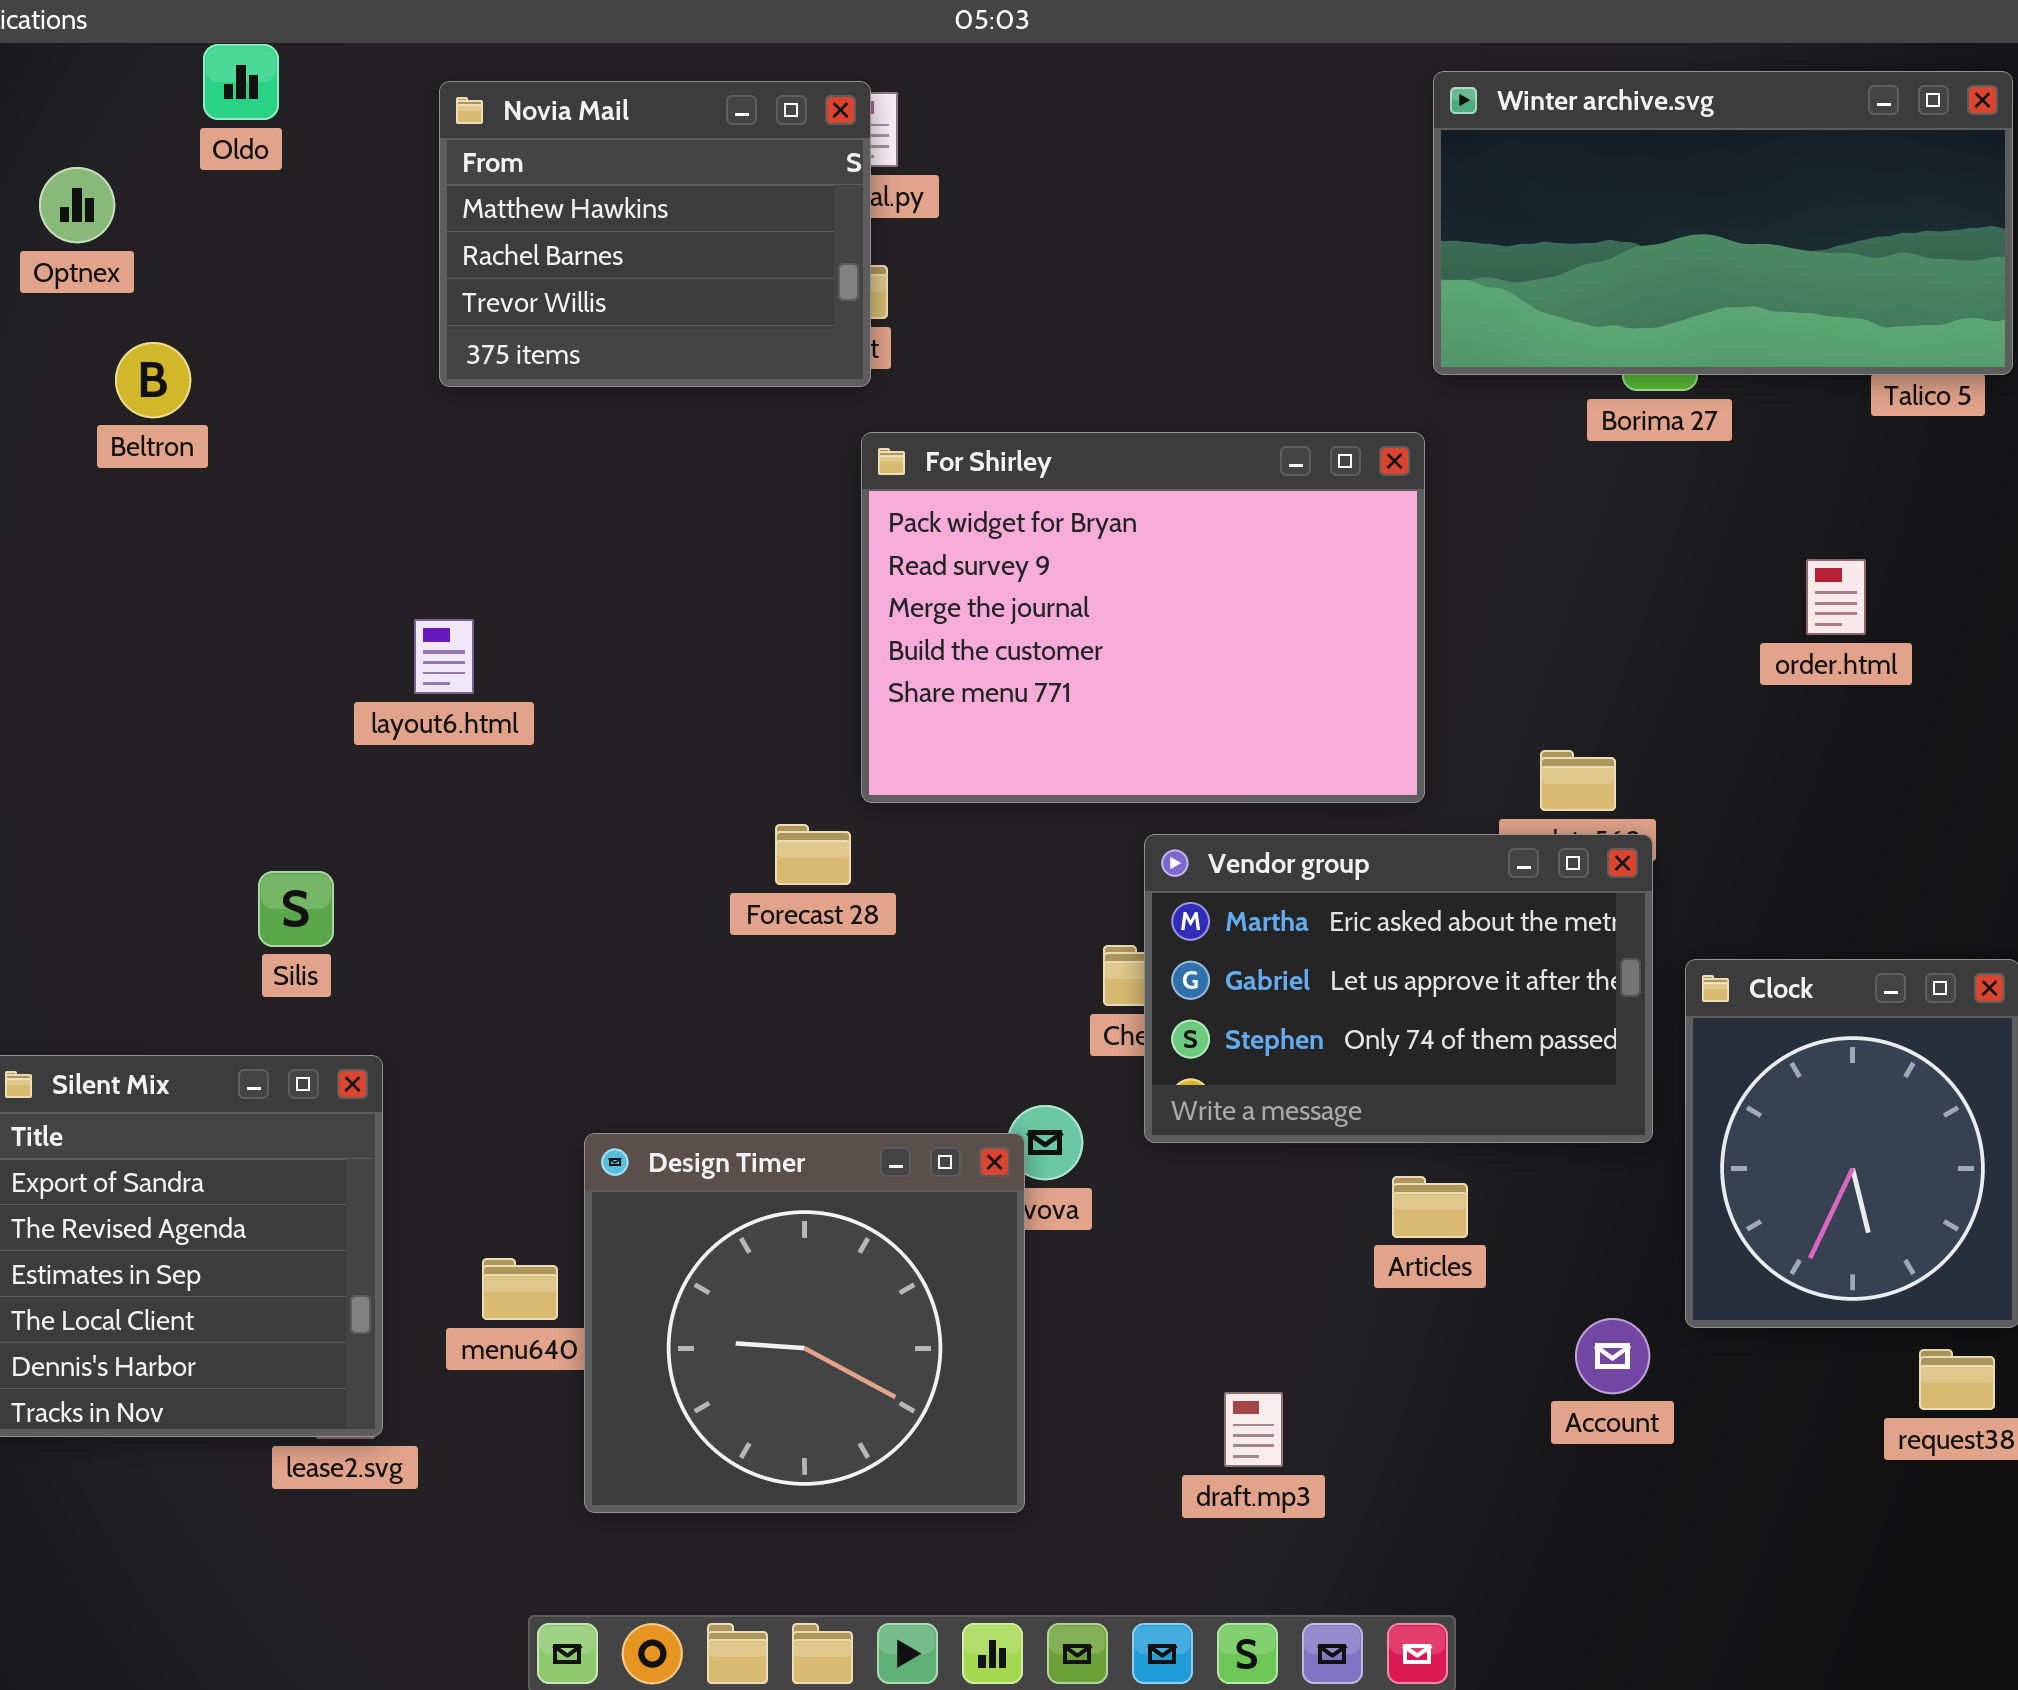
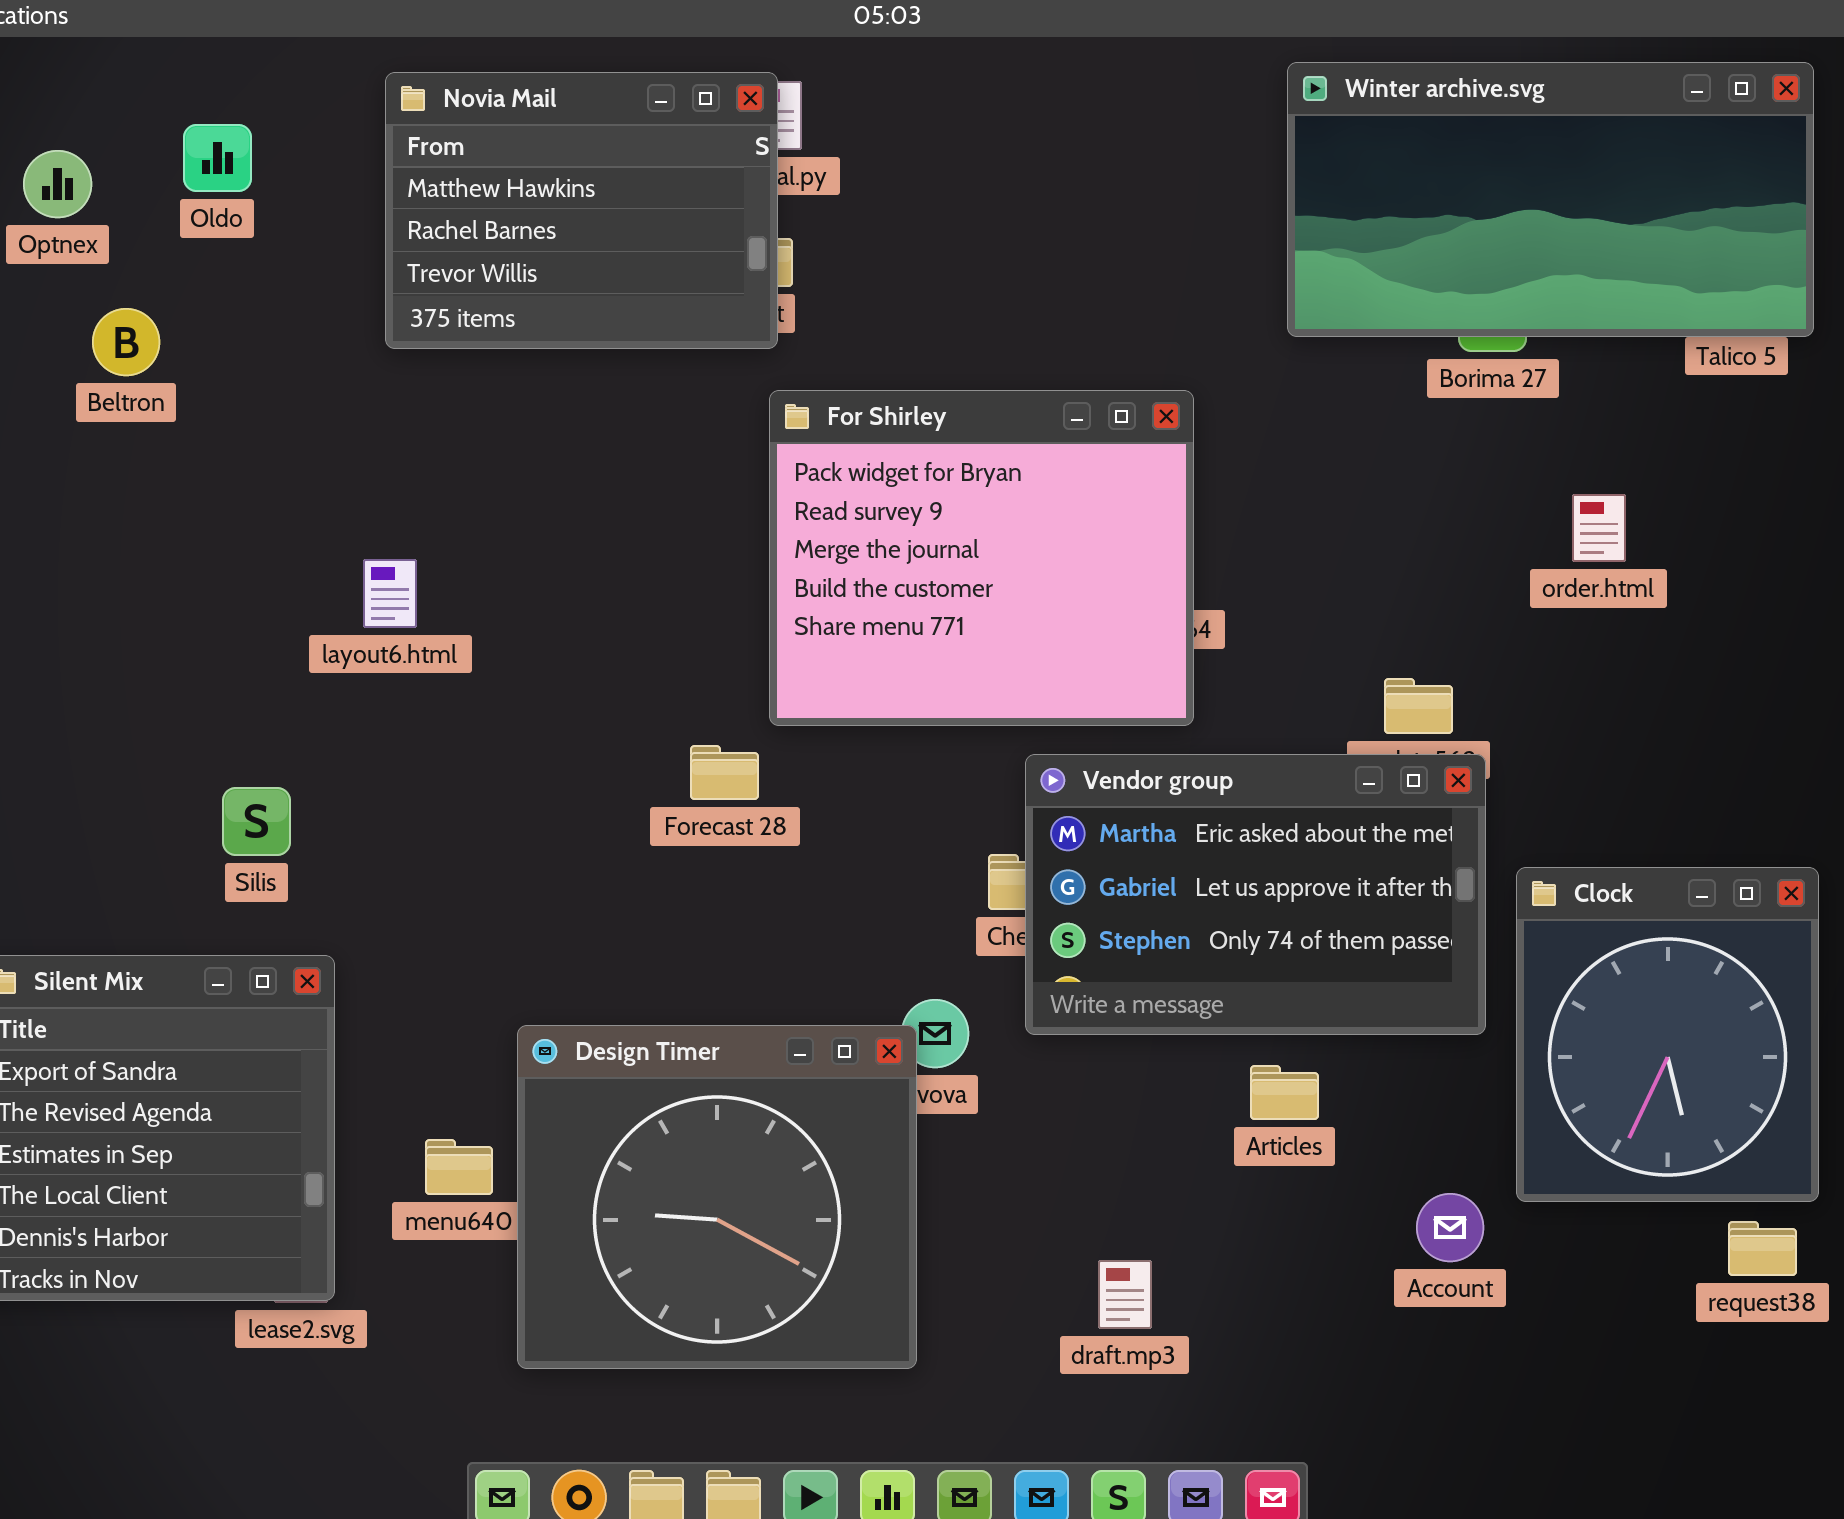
Oldo: [203,44,279,120] -> [183,124,252,192], moved
For Shirley: [861,432,1425,803] -> [769,390,1194,726], resized
order.html: [1806,559,1866,635] -> [1572,494,1626,562], moved

